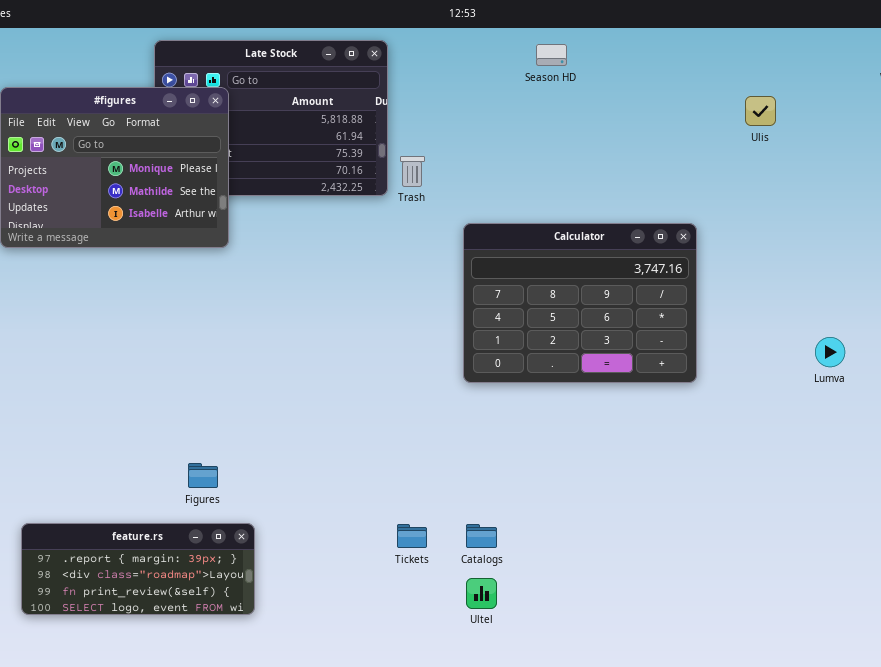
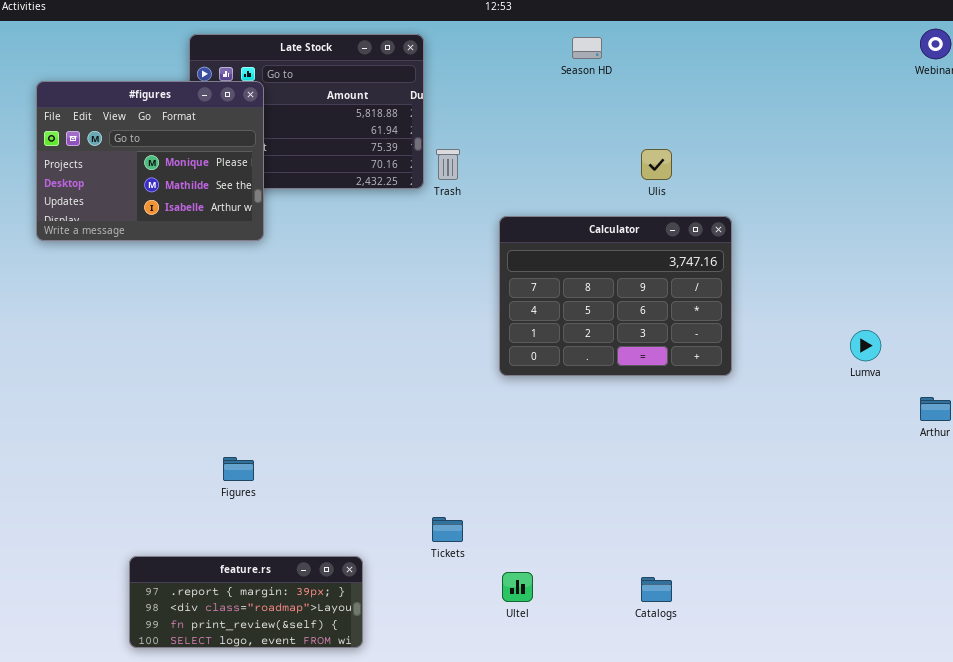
Ulis: [745,96,776,126] -> [641,149,672,180], moved
feature.rs: [21,523,255,615] -> [129,556,363,648], moved
Catalogs: [466,524,497,548] -> [641,577,672,602], moved

